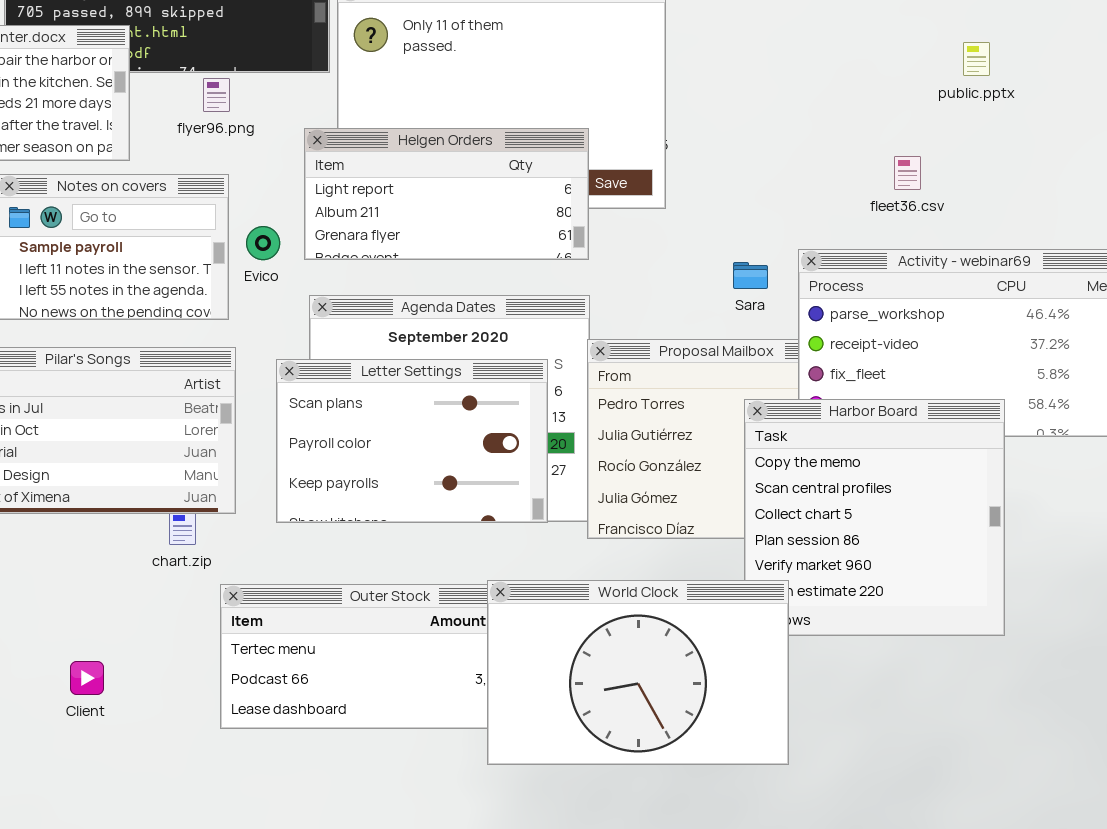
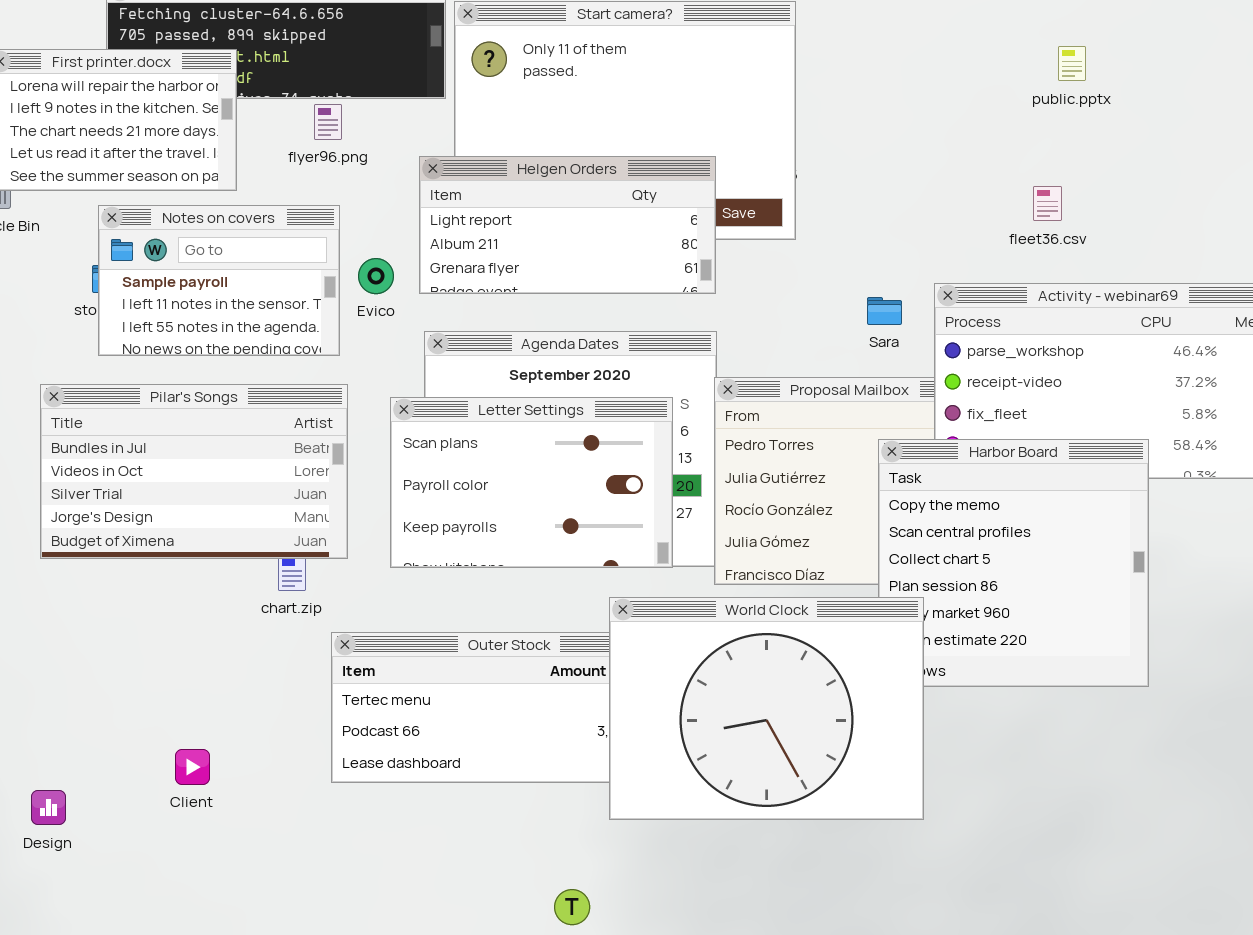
public.pptx: [963,42,990,76] -> [1058,46,1086,81], moved
World Clock: [487,580,789,765] -> [609,597,924,820], resized
Client: [70,661,104,695] -> [175,749,210,785], moved

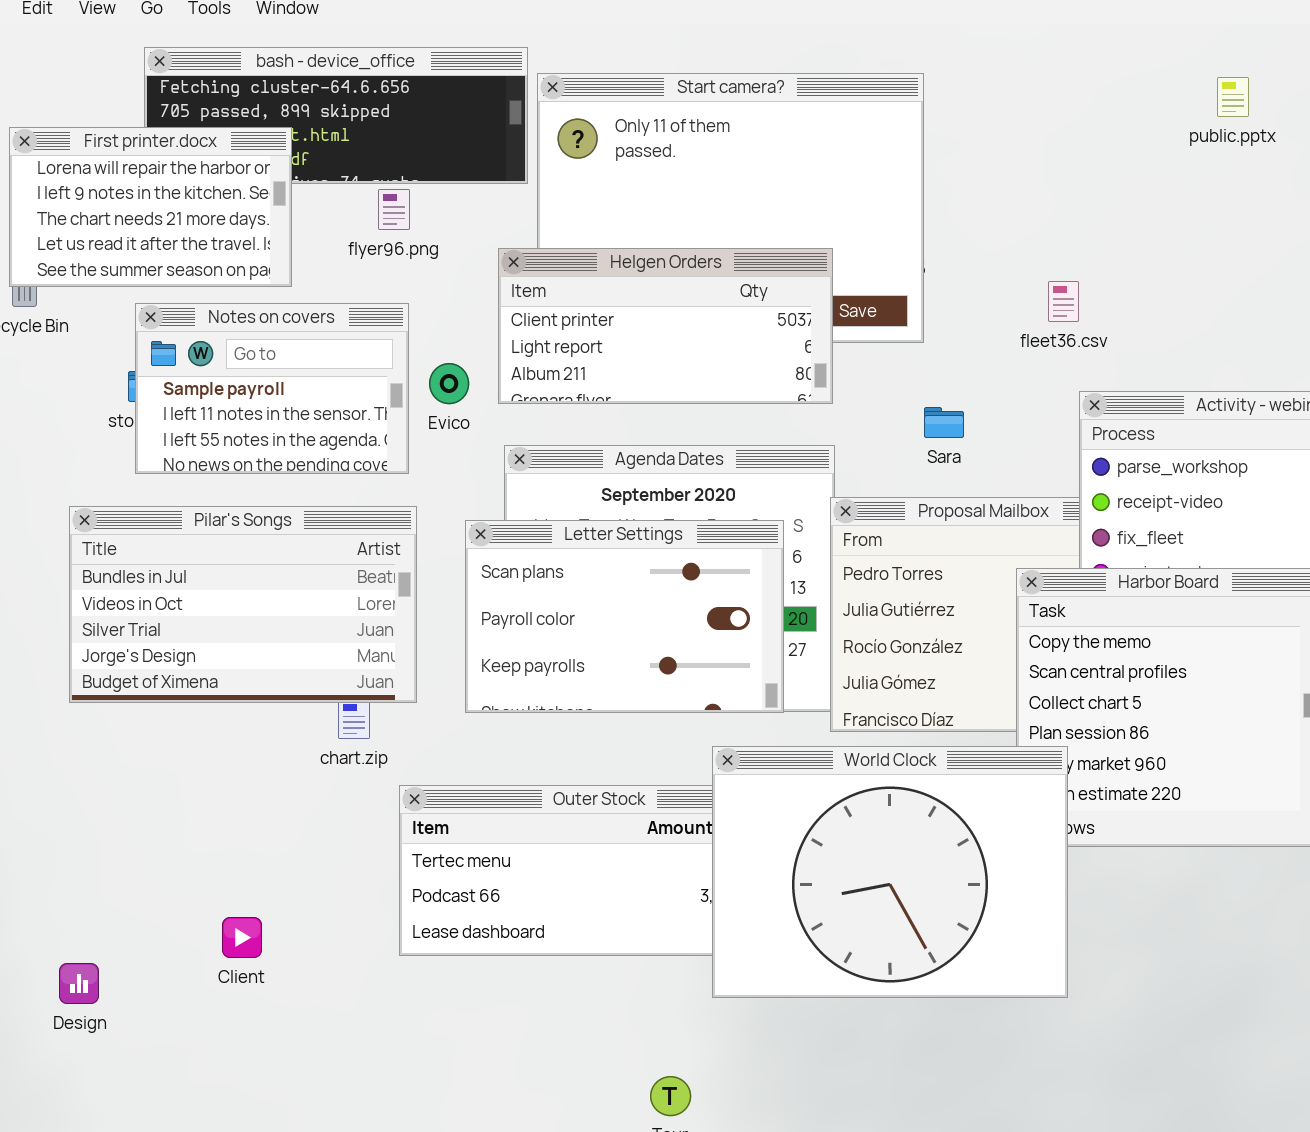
public.pptx: [1058,46,1086,81] -> [1217,77,1249,117], moved
Helgen Orders: [419,156,716,294] -> [498,248,833,404], scrolled up 1 row
fleet36.csv: [1033,186,1062,221] -> [1048,281,1079,322], moved
Sara: [867,297,902,325] -> [924,407,964,438], moved

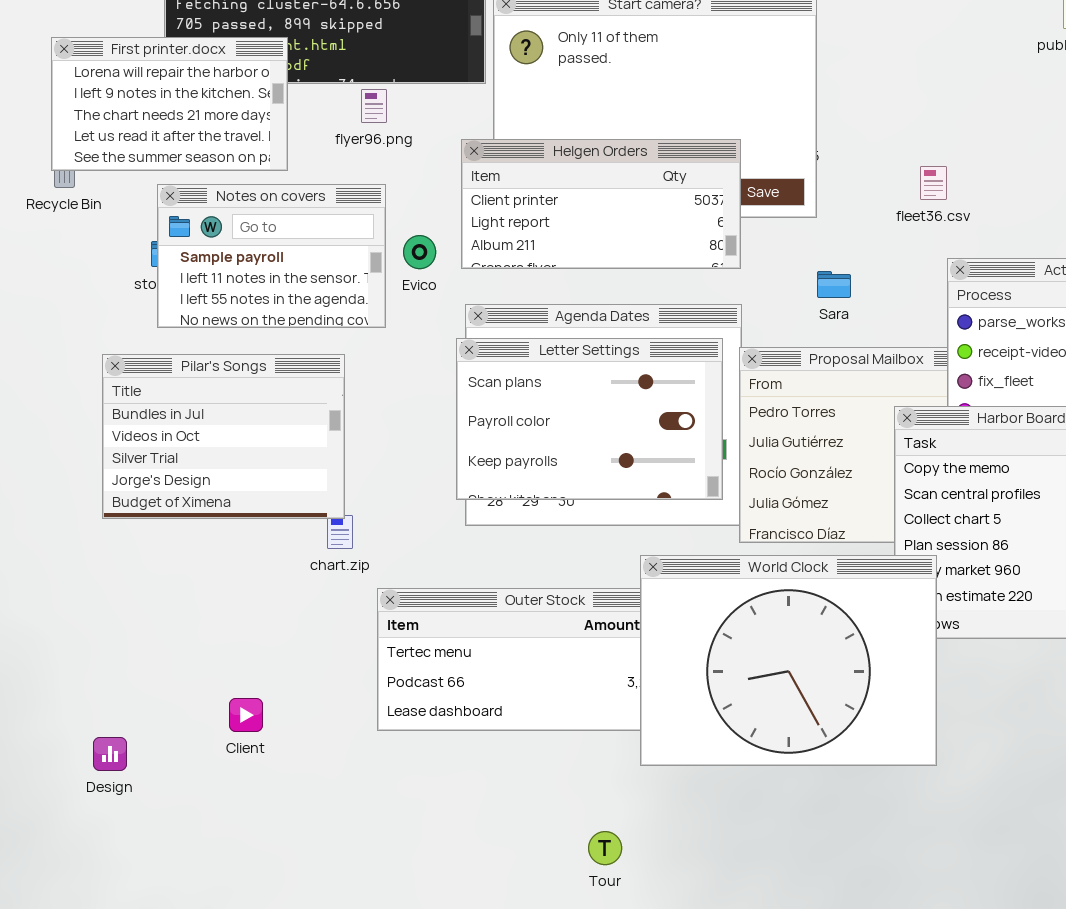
Pilar's Songs: [69,506,417,703] -> [102,354,345,519], resized
Letter Settings: [465,520,784,713] -> [456,338,723,500], moved

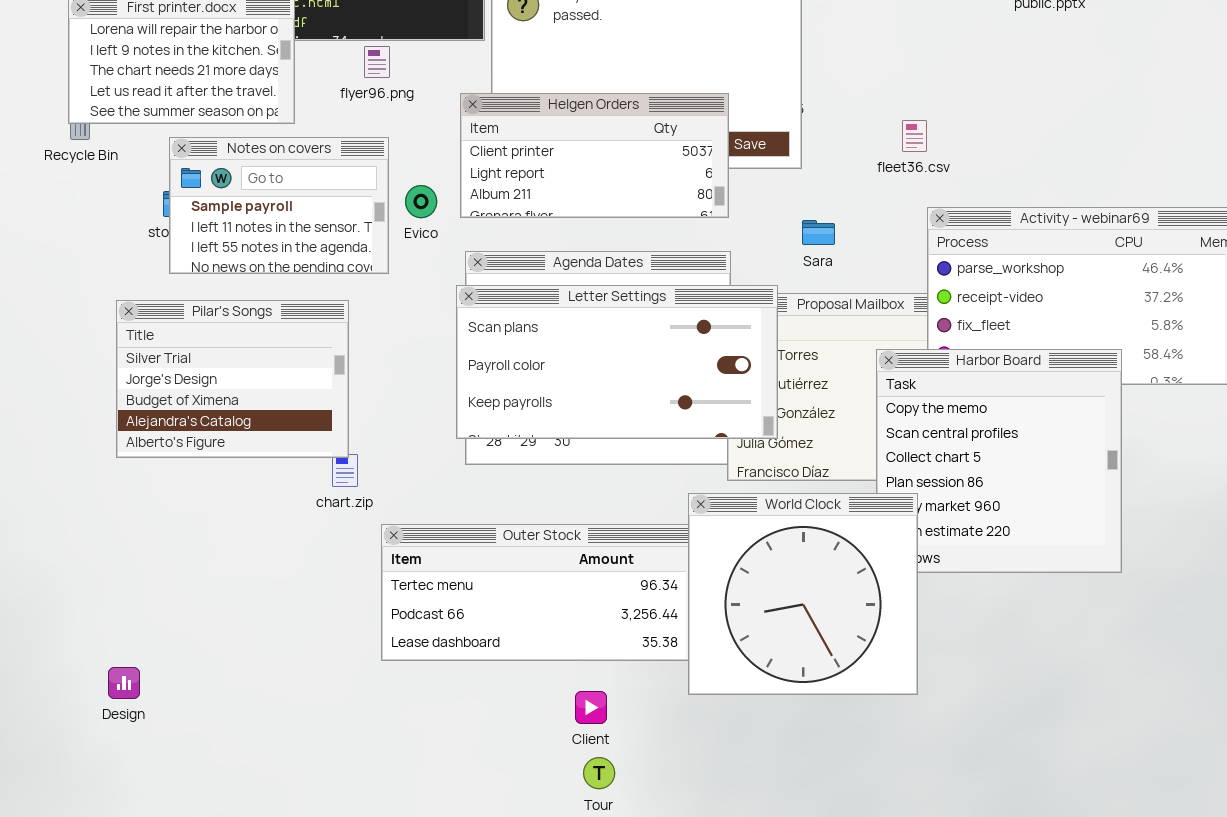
Letter Settings: [456,338,723,500] -> [456,285,778,439], resized
Pilar's Songs: [102,354,345,519] -> [116,300,349,458], scrolled down 2 rows
World Clock: [640,555,937,766] -> [688,493,918,695], resized
Client: [229,698,263,732] -> [575,691,607,724], moved

